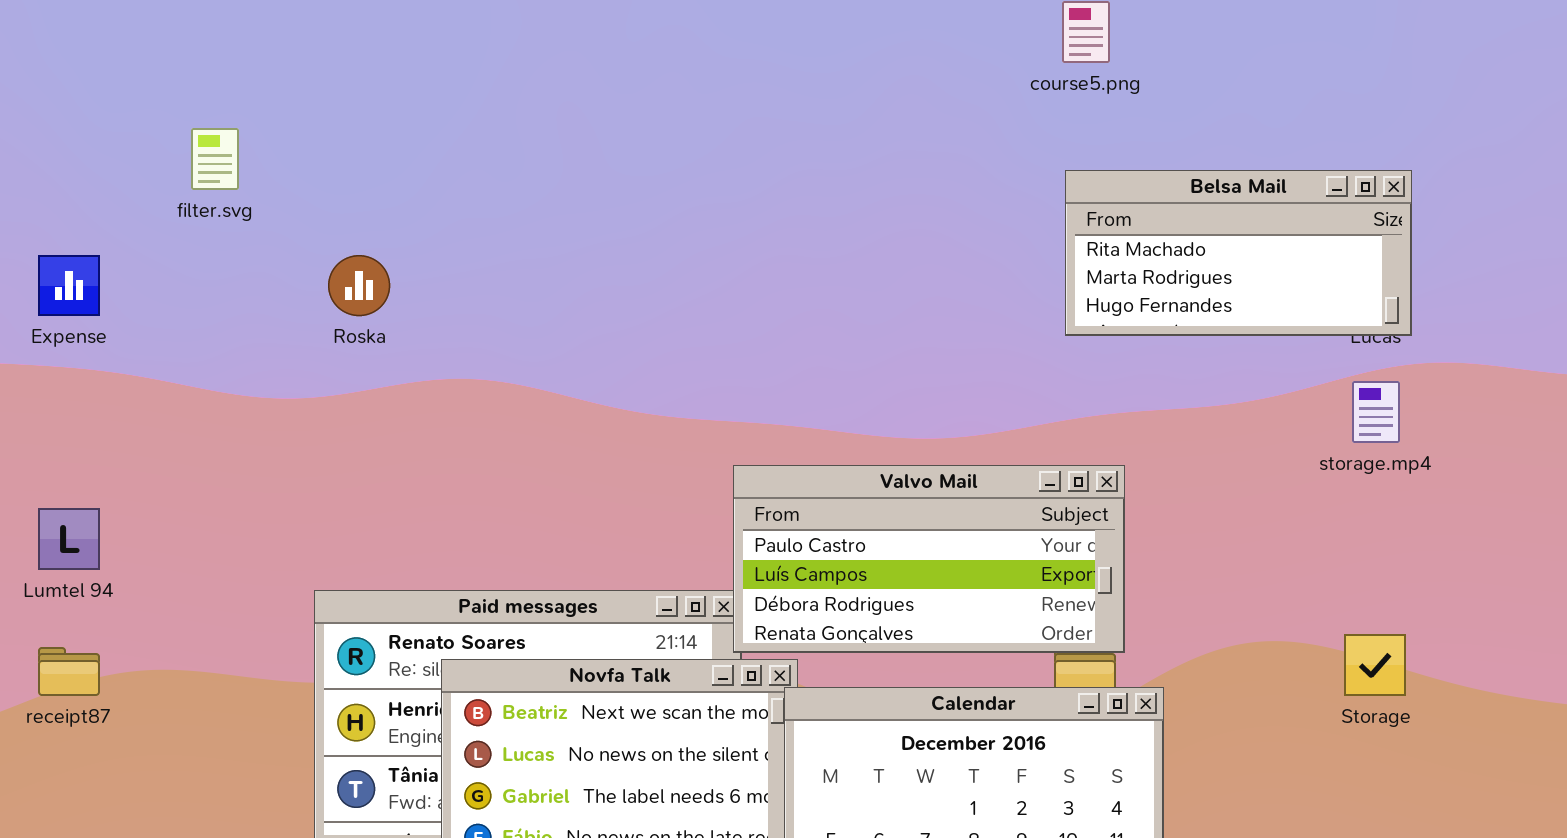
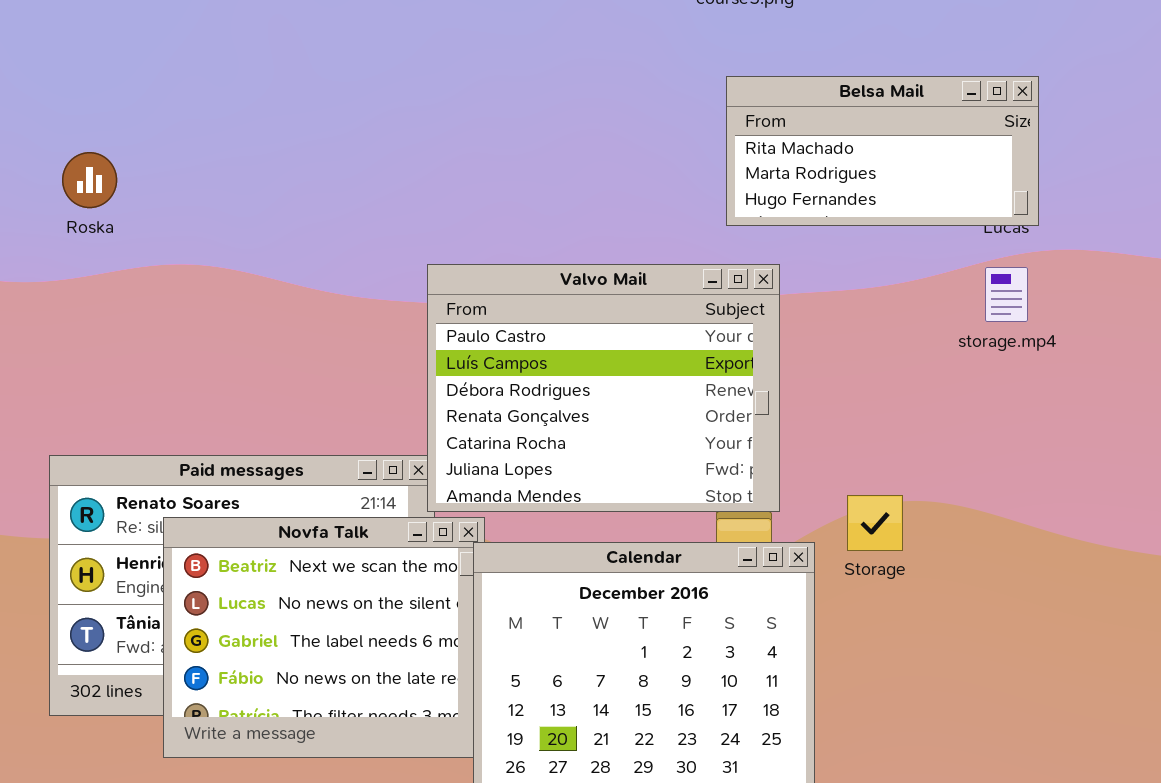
Valvo Mail: [733,465,1125,653] -> [427,264,780,512], resized
Storage: [1344,634,1406,696] -> [847,495,903,551], moved

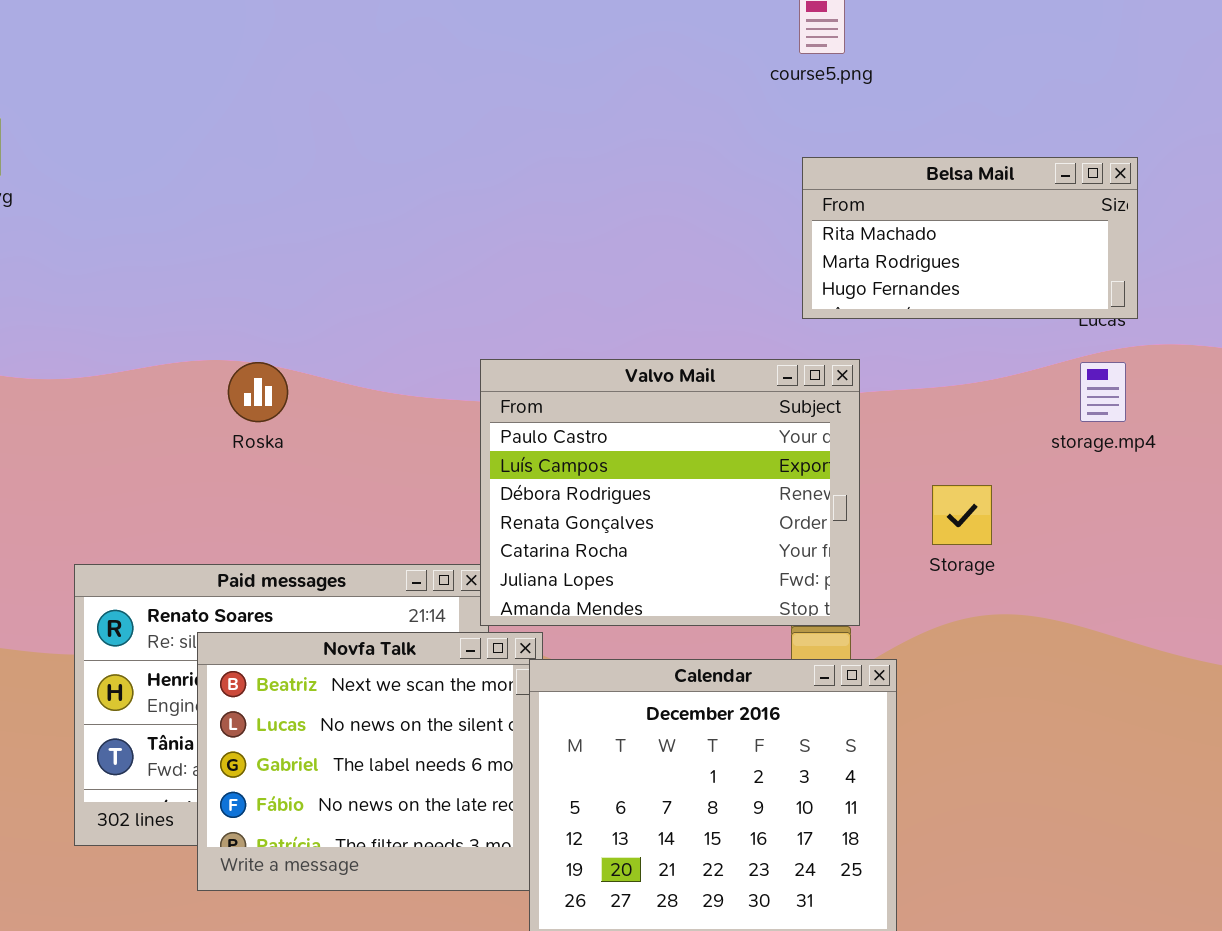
Roska: [62,152,117,208] -> [228,362,288,422], moved
Storage: [847,495,903,551] -> [932,485,992,545], moved

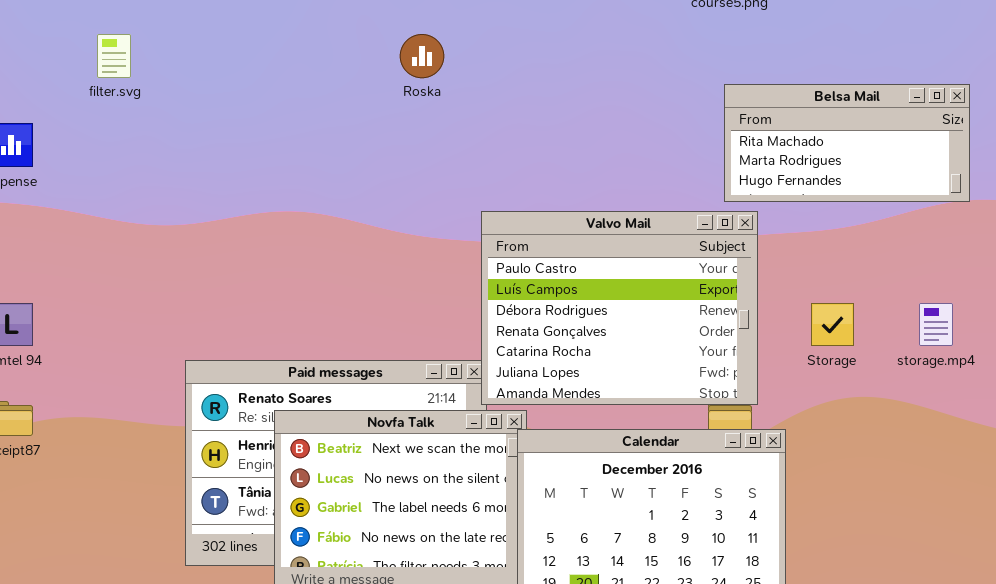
Belsa Mail: [802,157,1138,319] -> [724,84,970,202], moved
Roska: [228,362,288,422] -> [400,34,444,78], moved
storage.mp4: [1080,362,1126,422] -> [919,303,953,346], moved

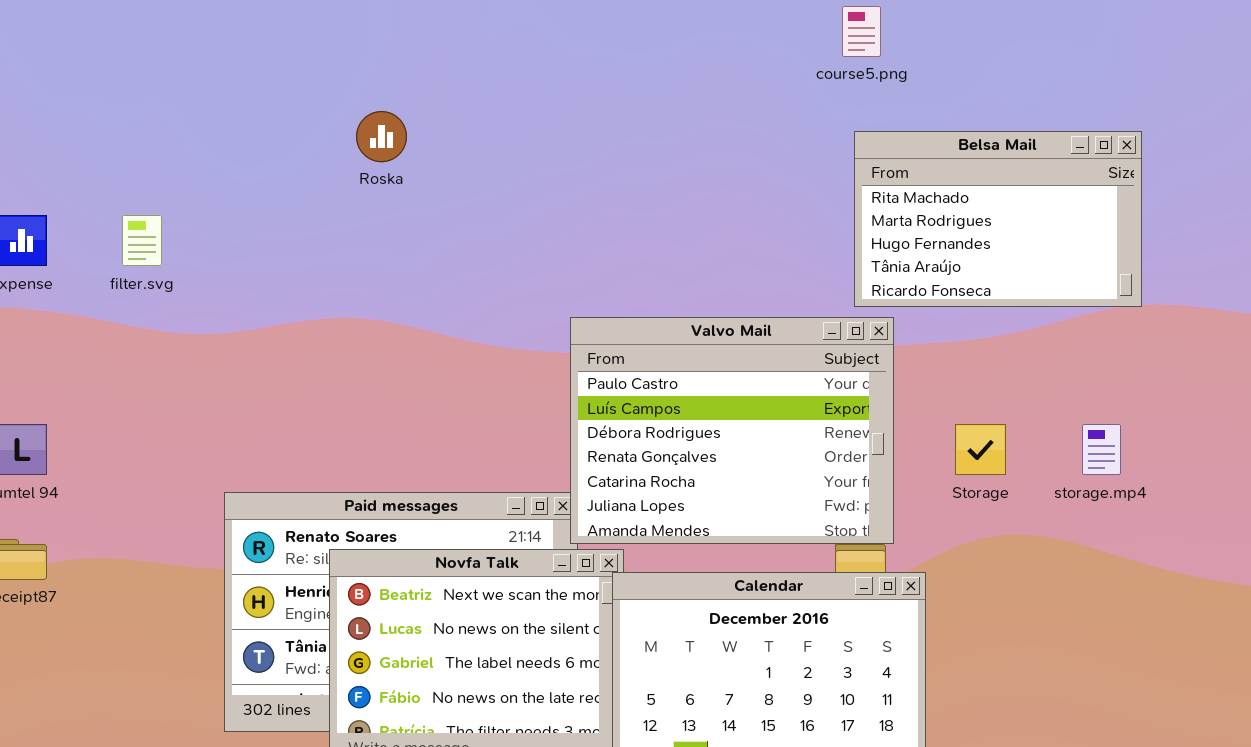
filter.svg: [97,34,131,78] -> [122,215,162,266], moved
Roska: [400,34,444,78] -> [356,111,407,162], moved
Belsa Mail: [724,84,970,202] -> [854,131,1142,307], resized

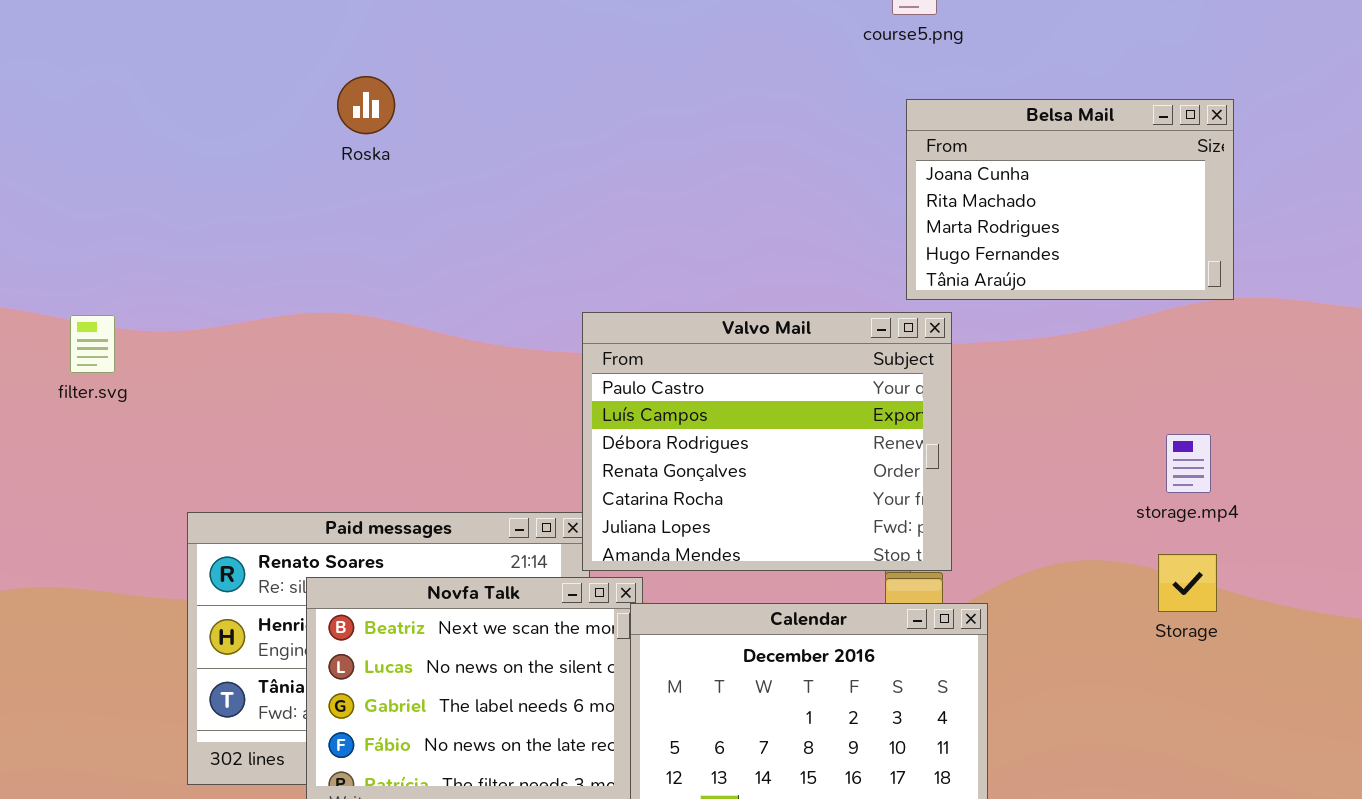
Belsa Mail: [854,131,1142,307] -> [906,99,1234,300], scrolled up 1 row
filter.svg: [122,215,162,266] -> [70,315,115,373], moved
Storage: [955,424,1006,475] -> [1158,554,1217,612], moved

